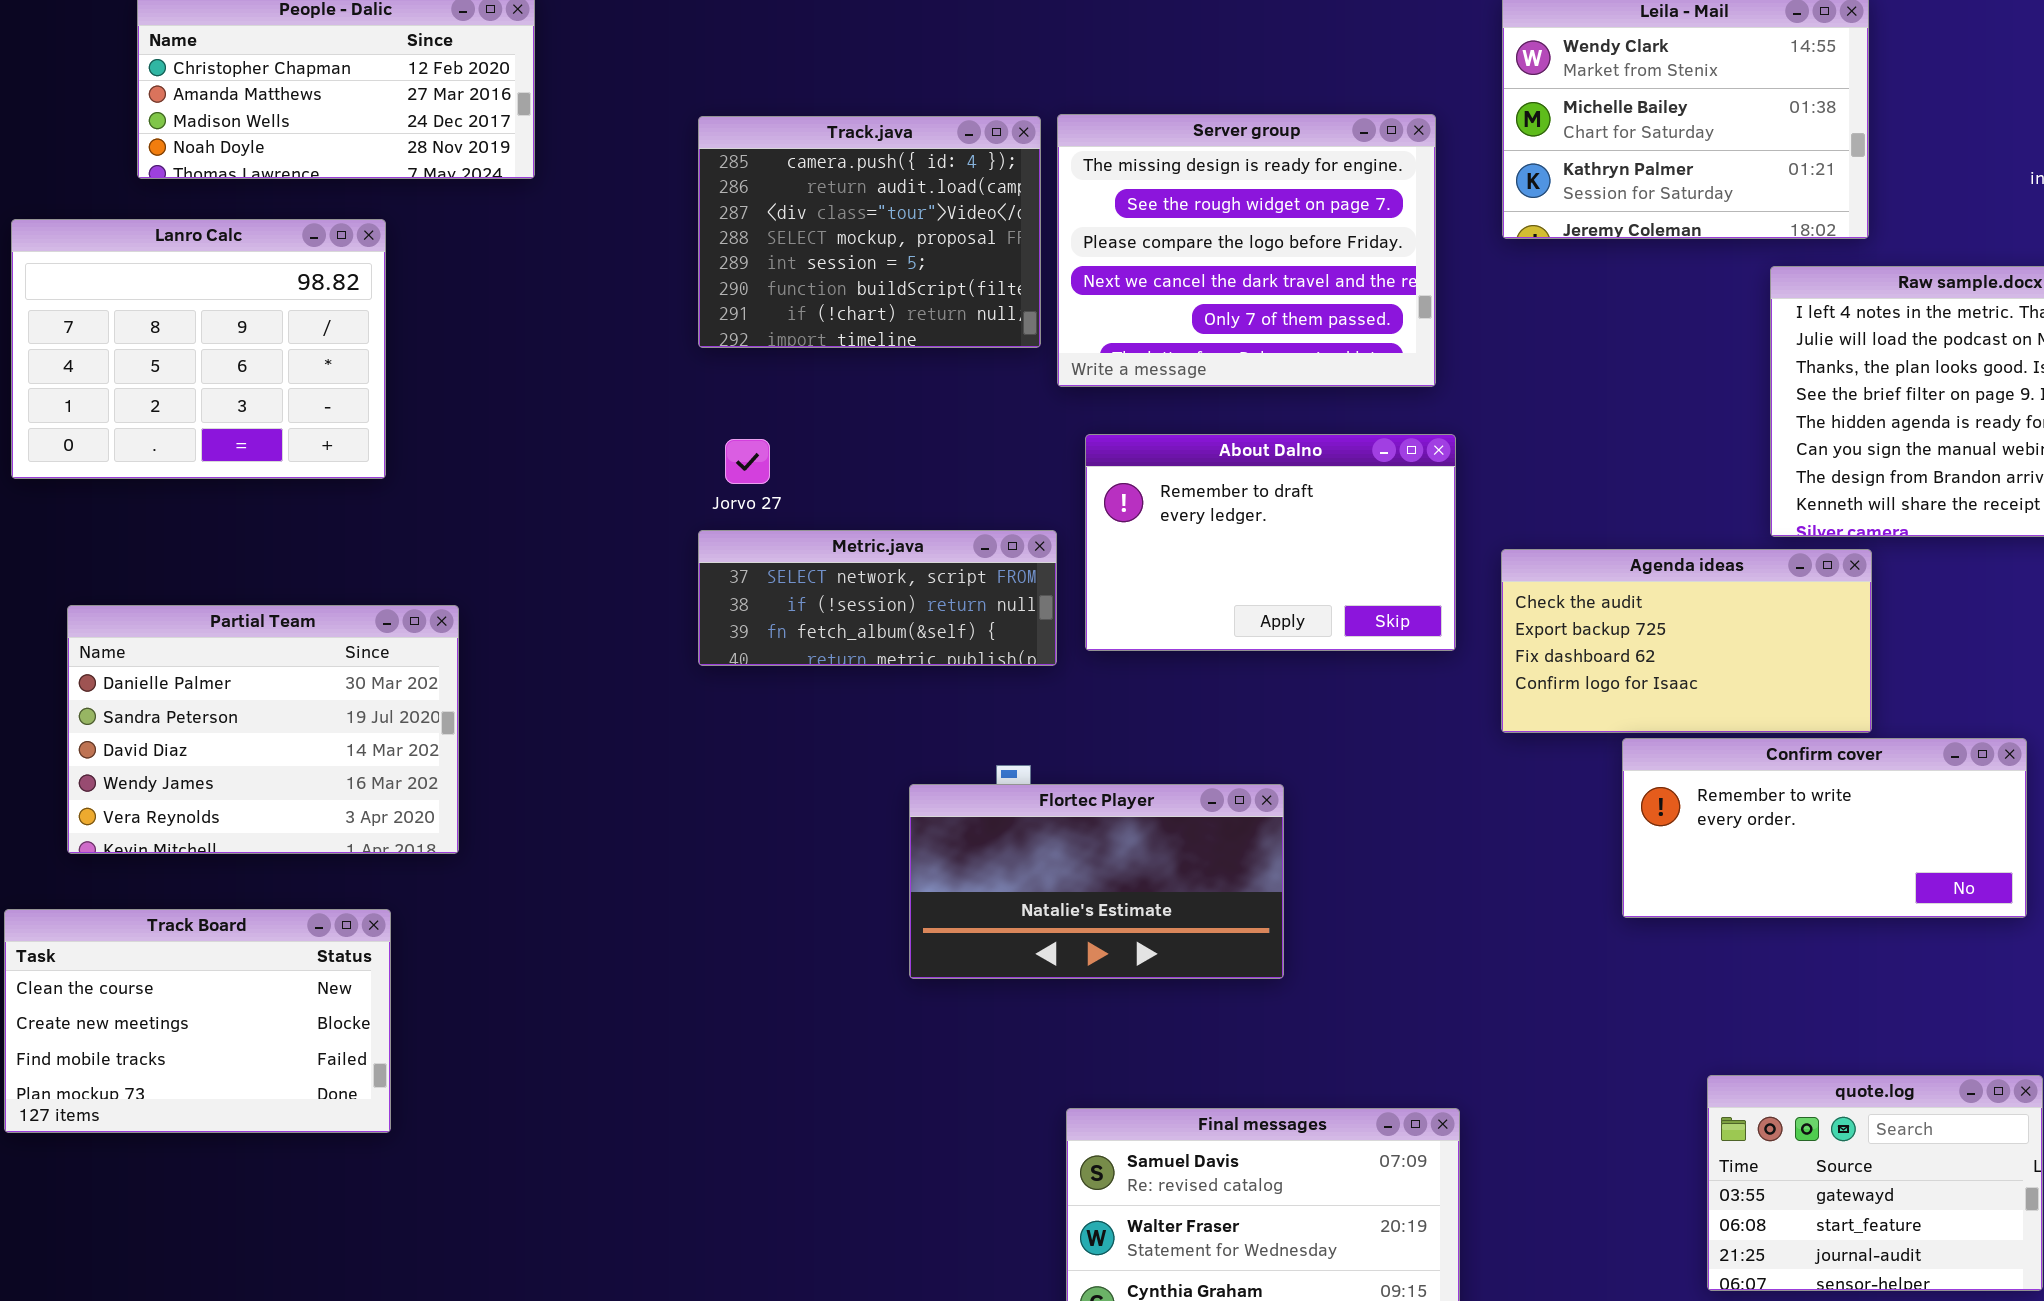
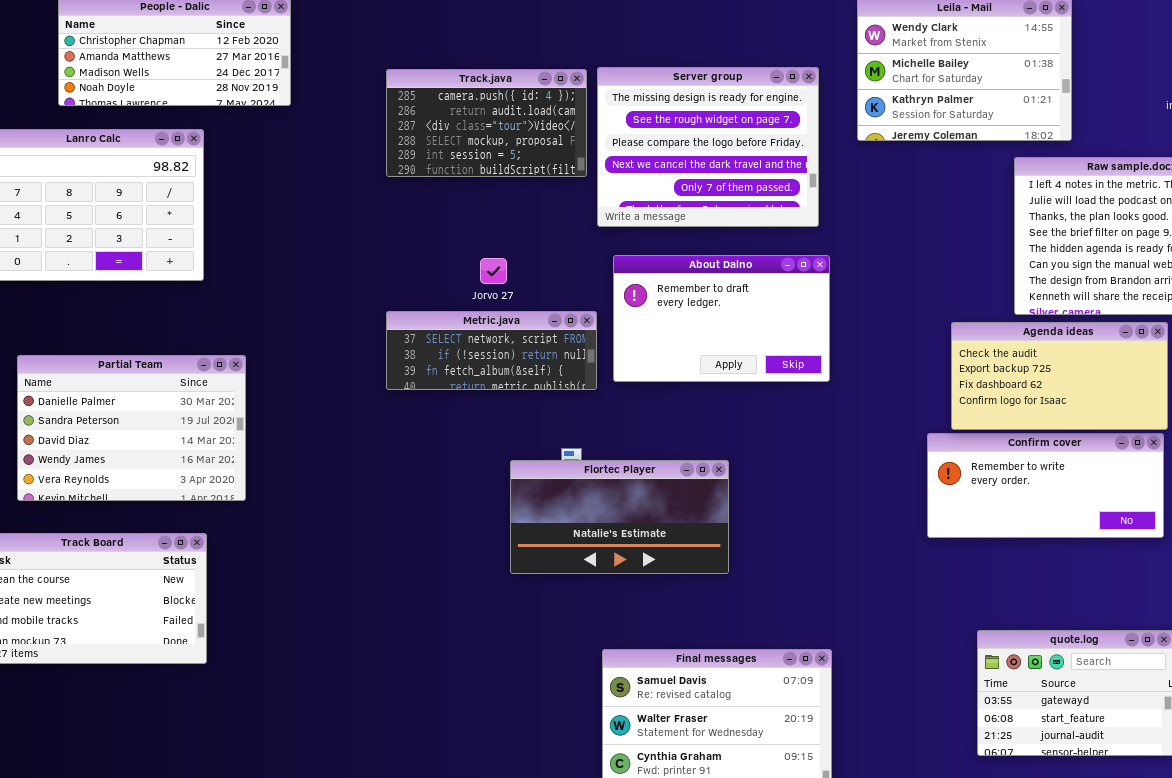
Track.java: [698,116,1041,348] -> [386,69,587,177], resized
Jorvo 27: [725,439,770,484] -> [480,258,507,284], moved
Agenda ideas: [1501,549,1872,733] -> [951,322,1168,430], moved

